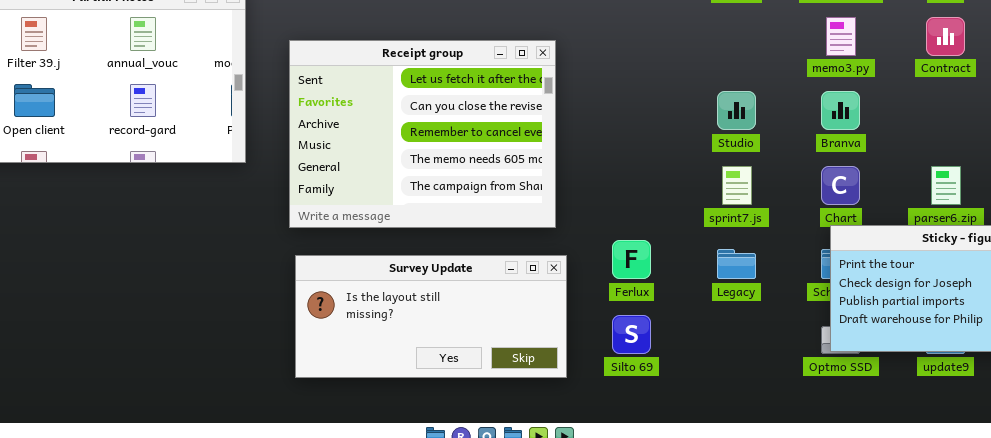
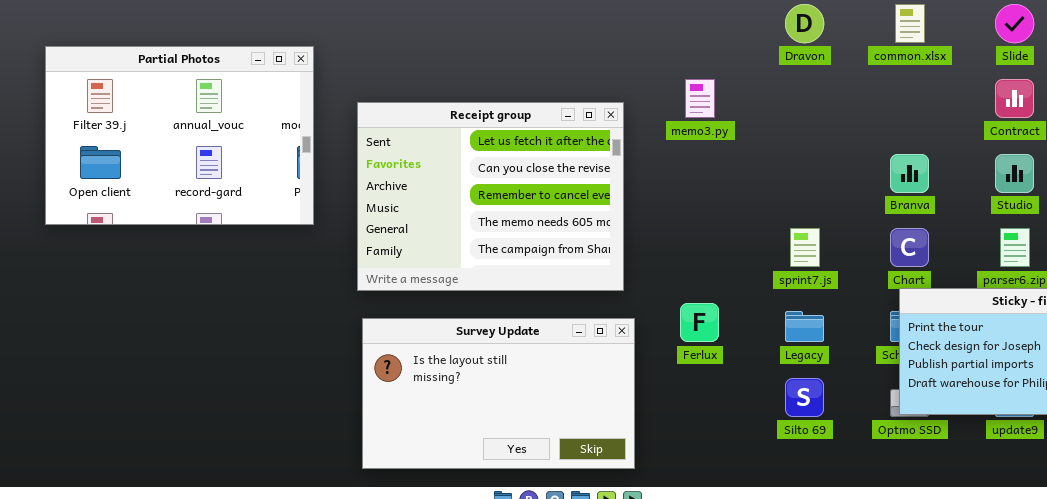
memo3.py: [826,17,856,56] -> [685,79,715,118], moved
Studio: [717,91,756,130] -> [995,154,1034,193], moved
Survey Update: [295,255,567,378] -> [362,318,635,469], resized
Silto 69: [612,315,651,354] -> [785,378,824,417], moved

